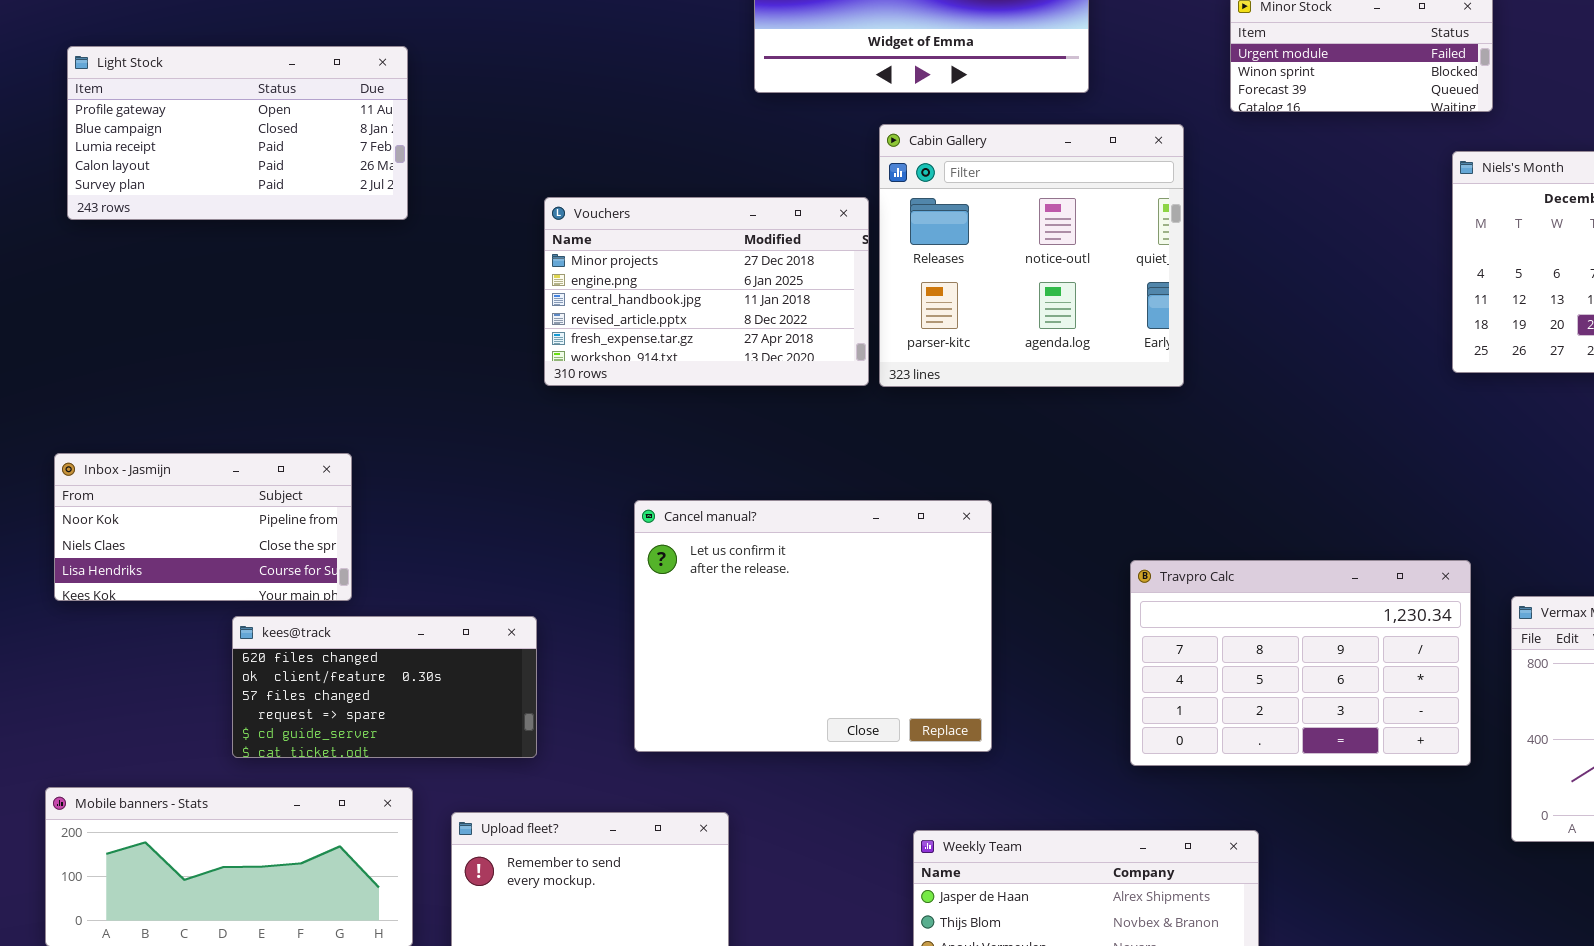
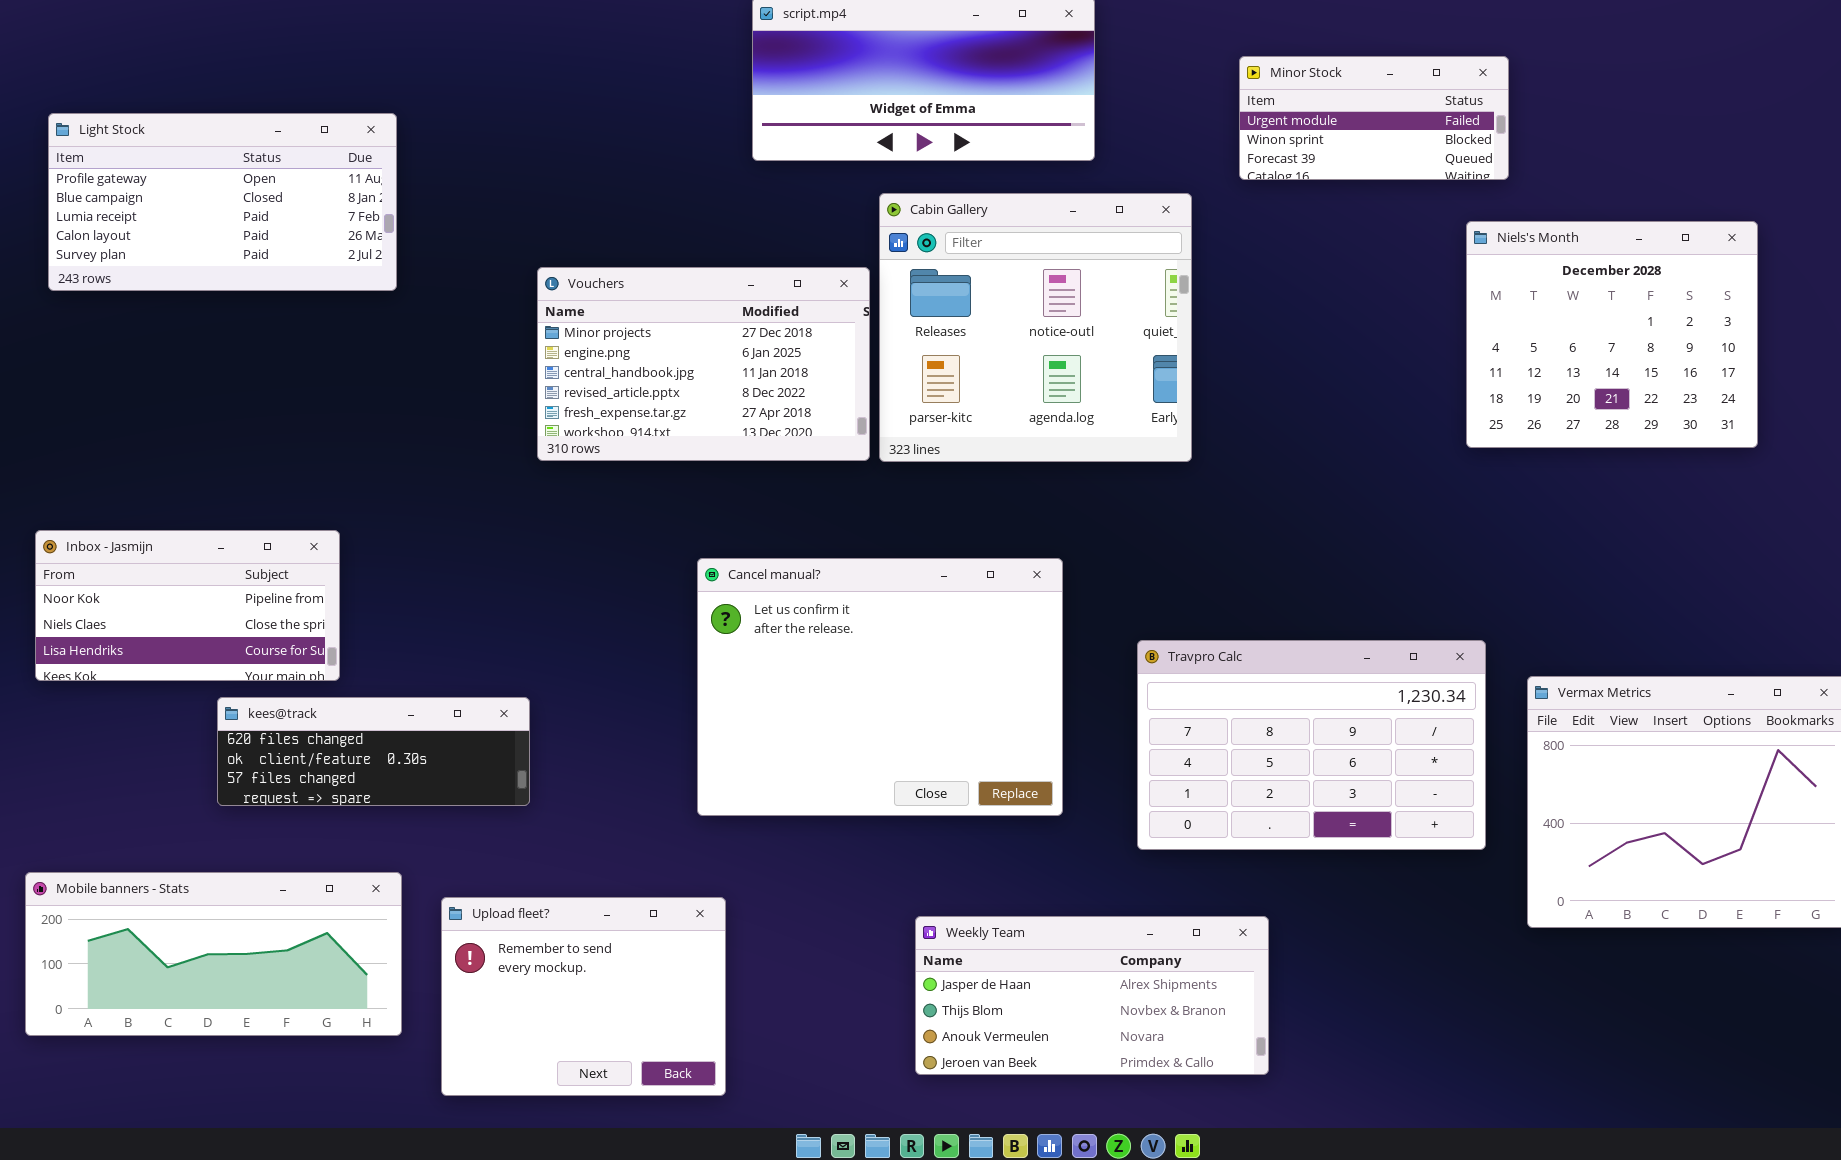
Cancel manual?: [634,500,992,752] -> [697,558,1063,816], moved
kees@track: [232,616,537,758] -> [217,697,530,806], resized

